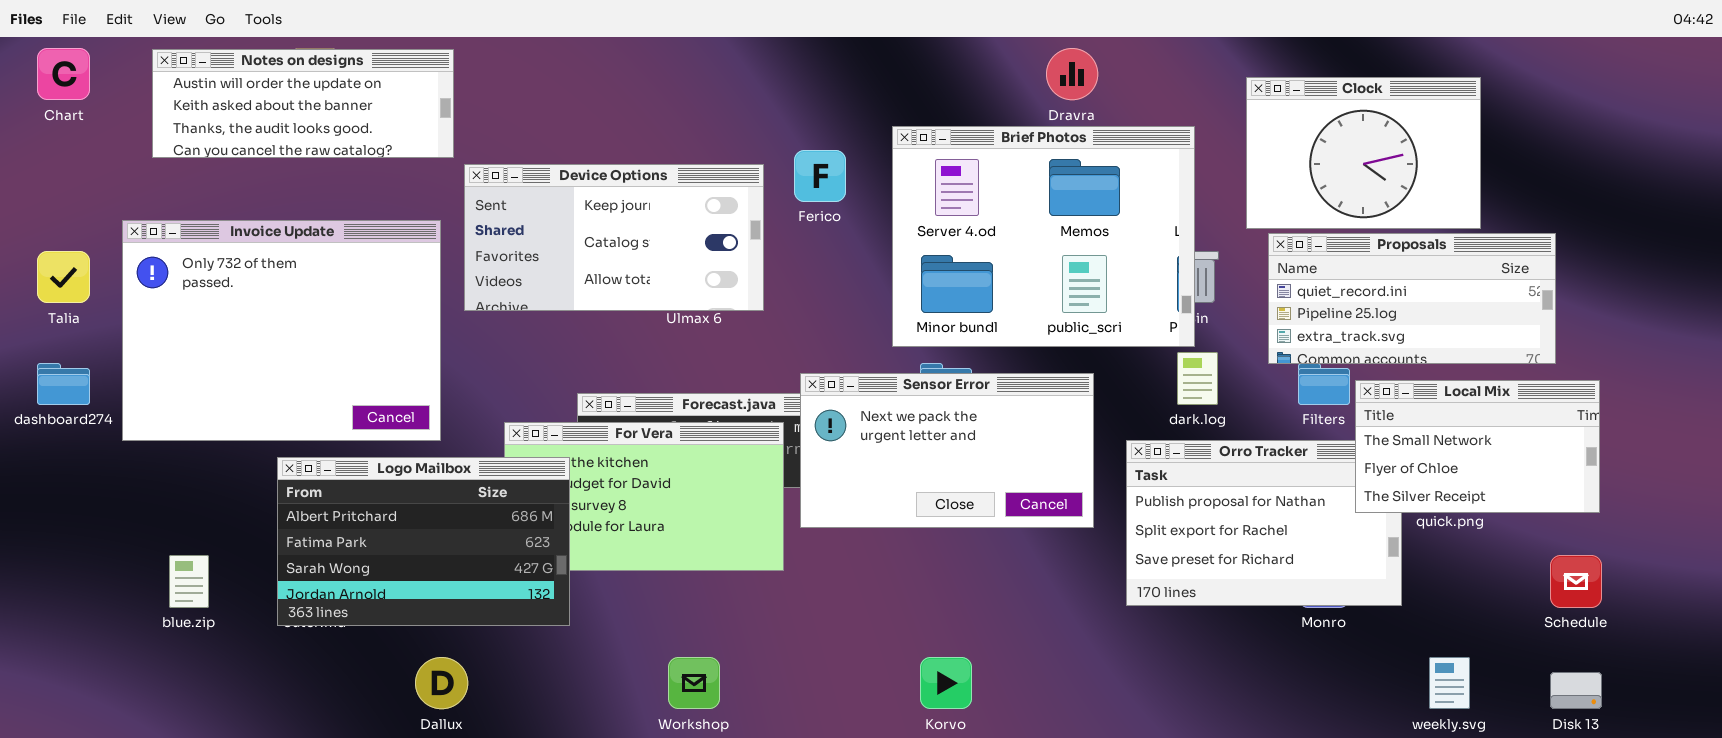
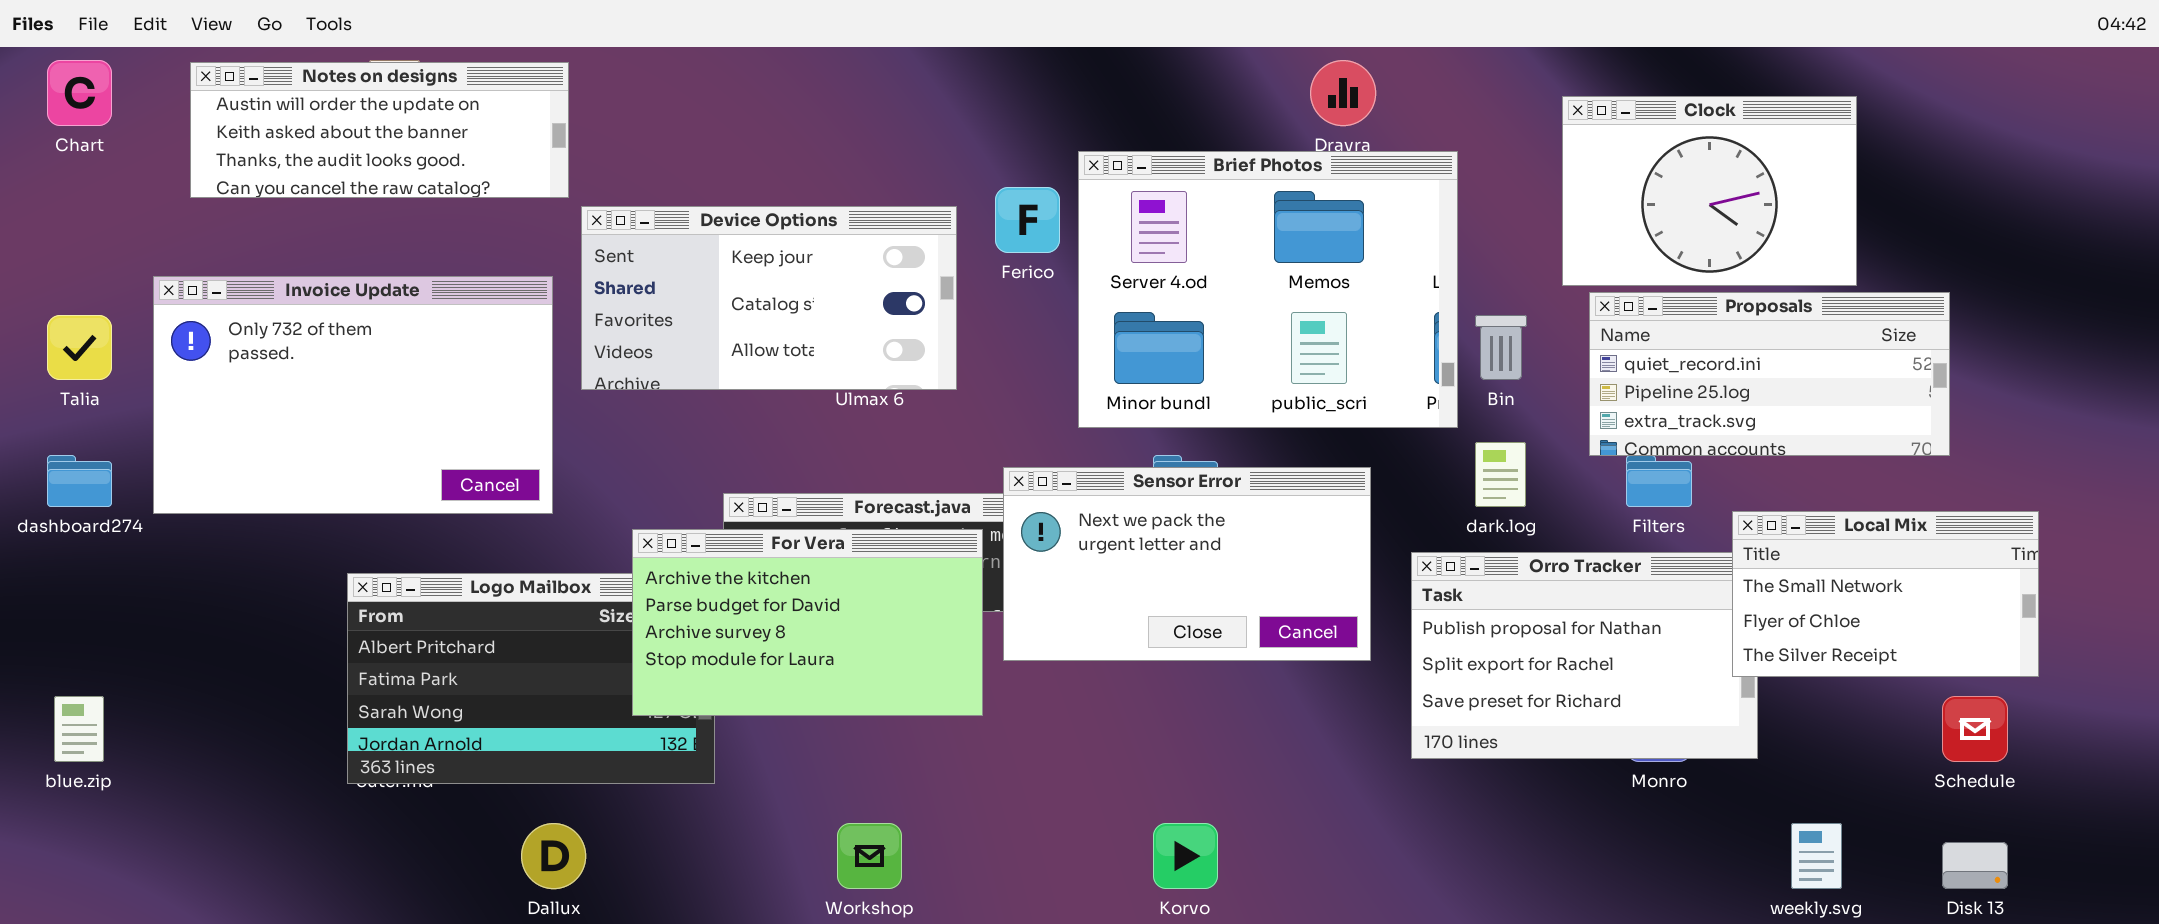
Brief Photos: [892,126,1195,347] -> [1078,151,1458,428], moved
Invoice Update: [122,220,441,441] -> [153,276,553,514], resized
Local Mix: [1355,380,1600,513] -> [1732,511,2039,677], moved
For Vera: [504,422,784,571] -> [632,529,983,716], raised
blue.zip: [169,555,209,608] -> [54,696,104,762], moved

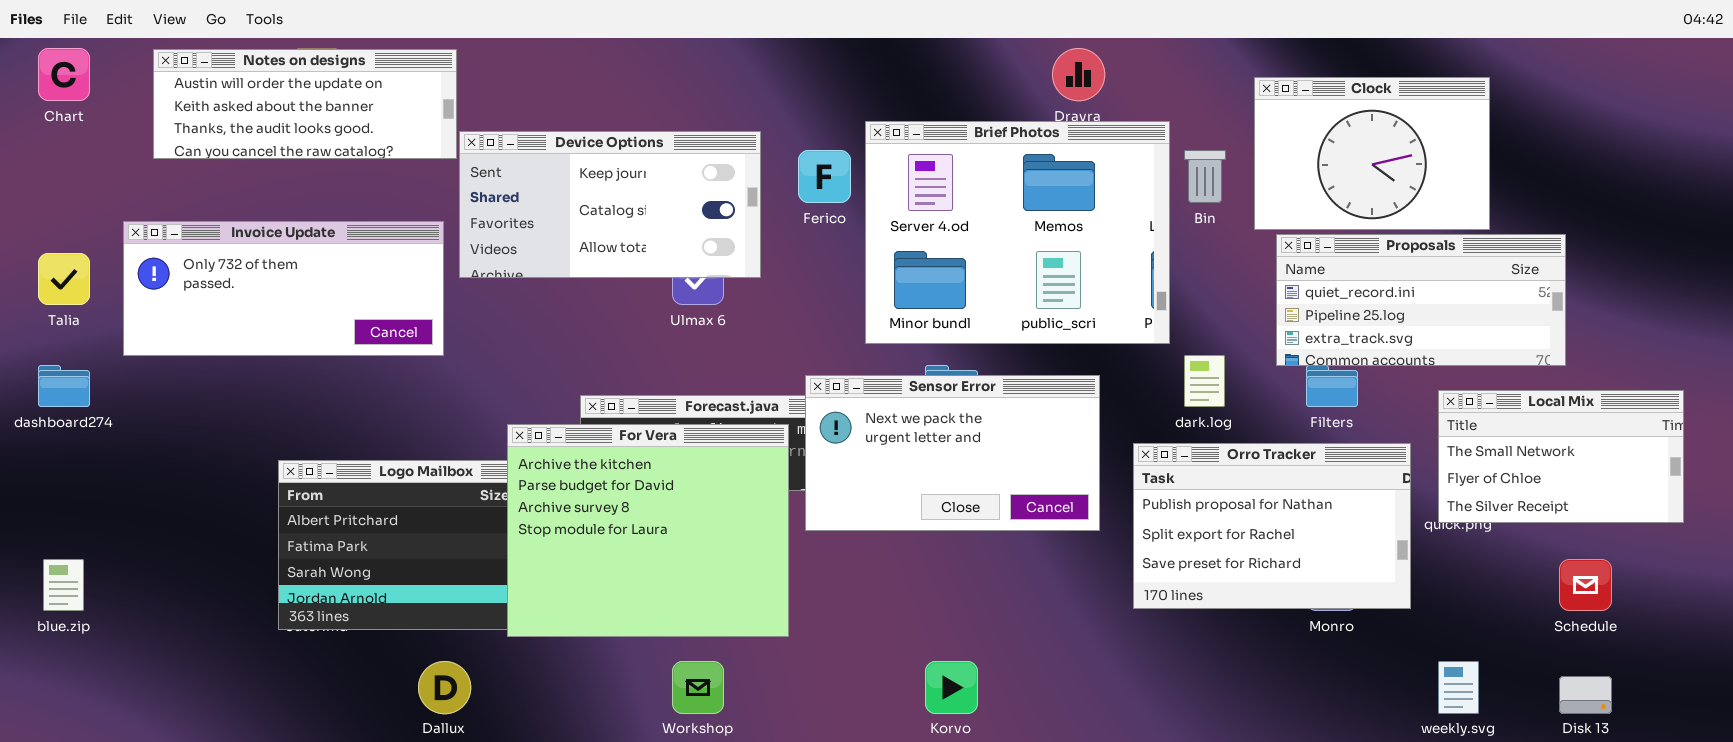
Device Options: [581,206,957,390] -> [459,131,761,278], moved
Invoice Update: [153,276,553,514] -> [123,221,444,356], resized
Bin: [1475,315,1527,380] -> [1184,150,1226,203], moved
Local Mix: [1732,511,2039,677] -> [1438,390,1684,523], moved
For Vera: [632,529,983,716] -> [507,424,789,637], resized

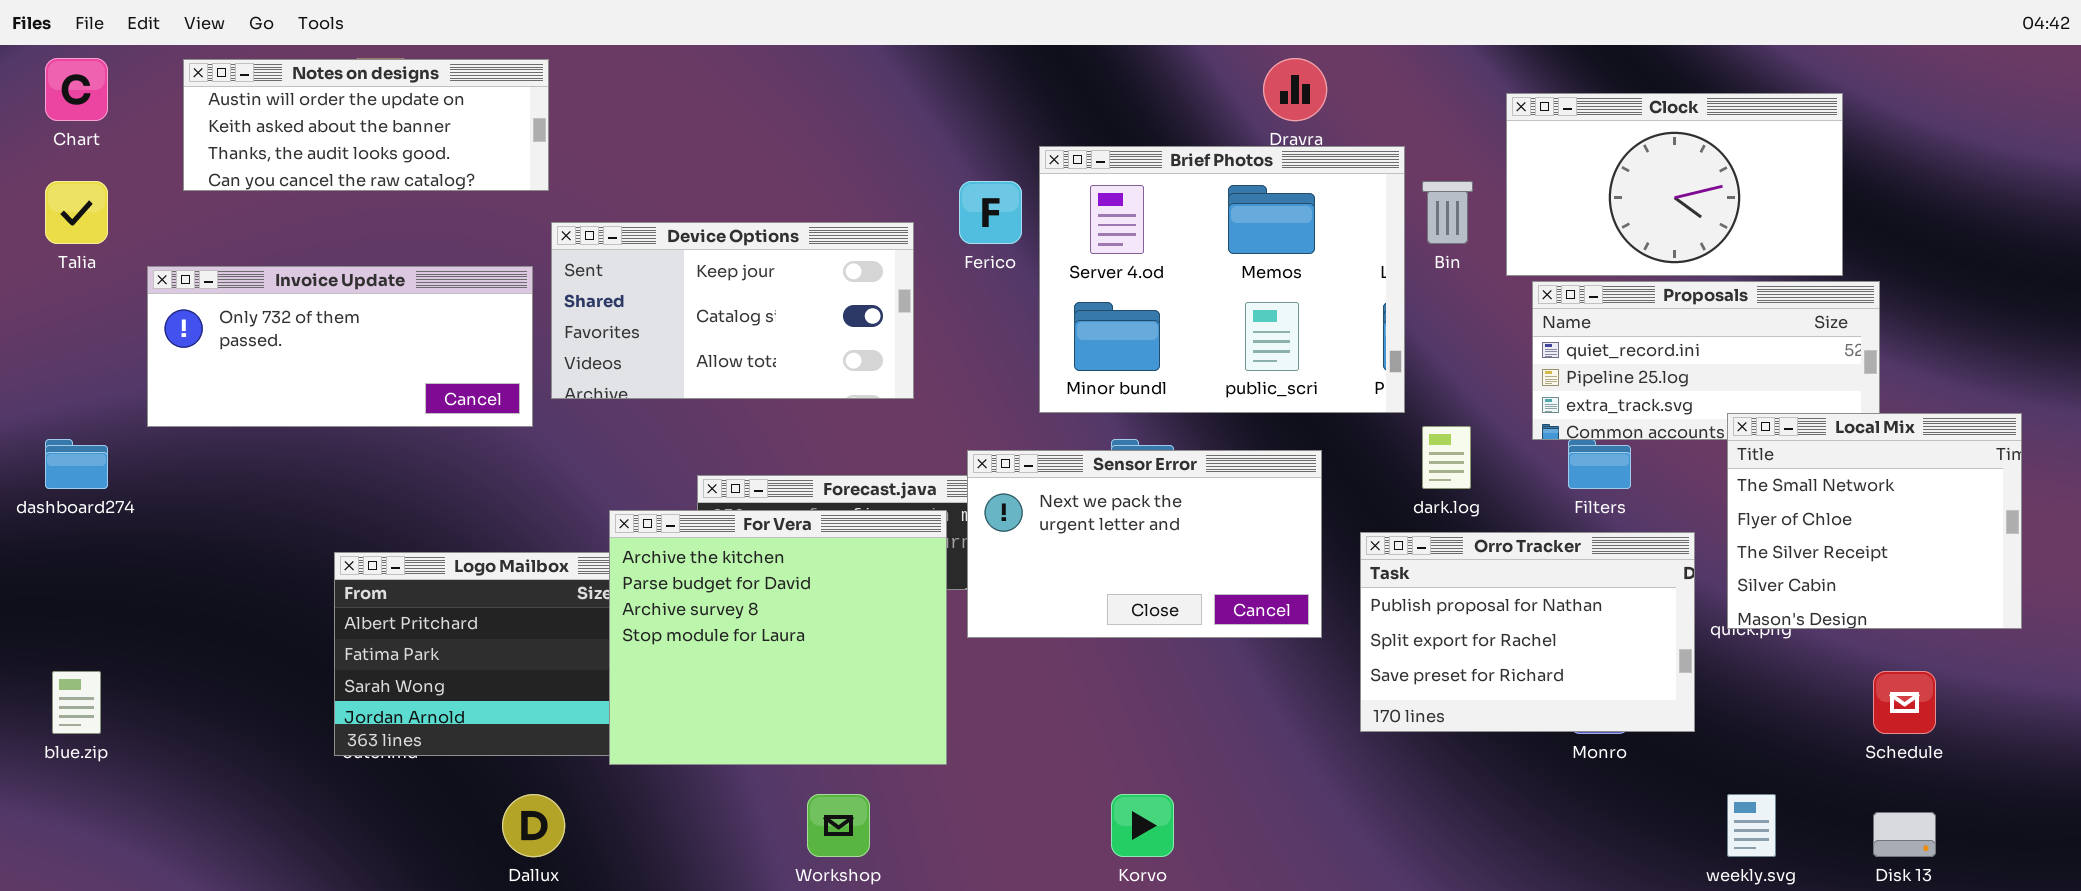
Clock: [1254,77,1490,230] -> [1506,93,1843,276], resized
Device Options: [459,131,761,278] -> [551,222,914,399], moved
Talia: [38,253,90,305] -> [45,181,108,244], moved
Local Mix: [1438,390,1684,523] -> [1727,413,2022,629], resized

